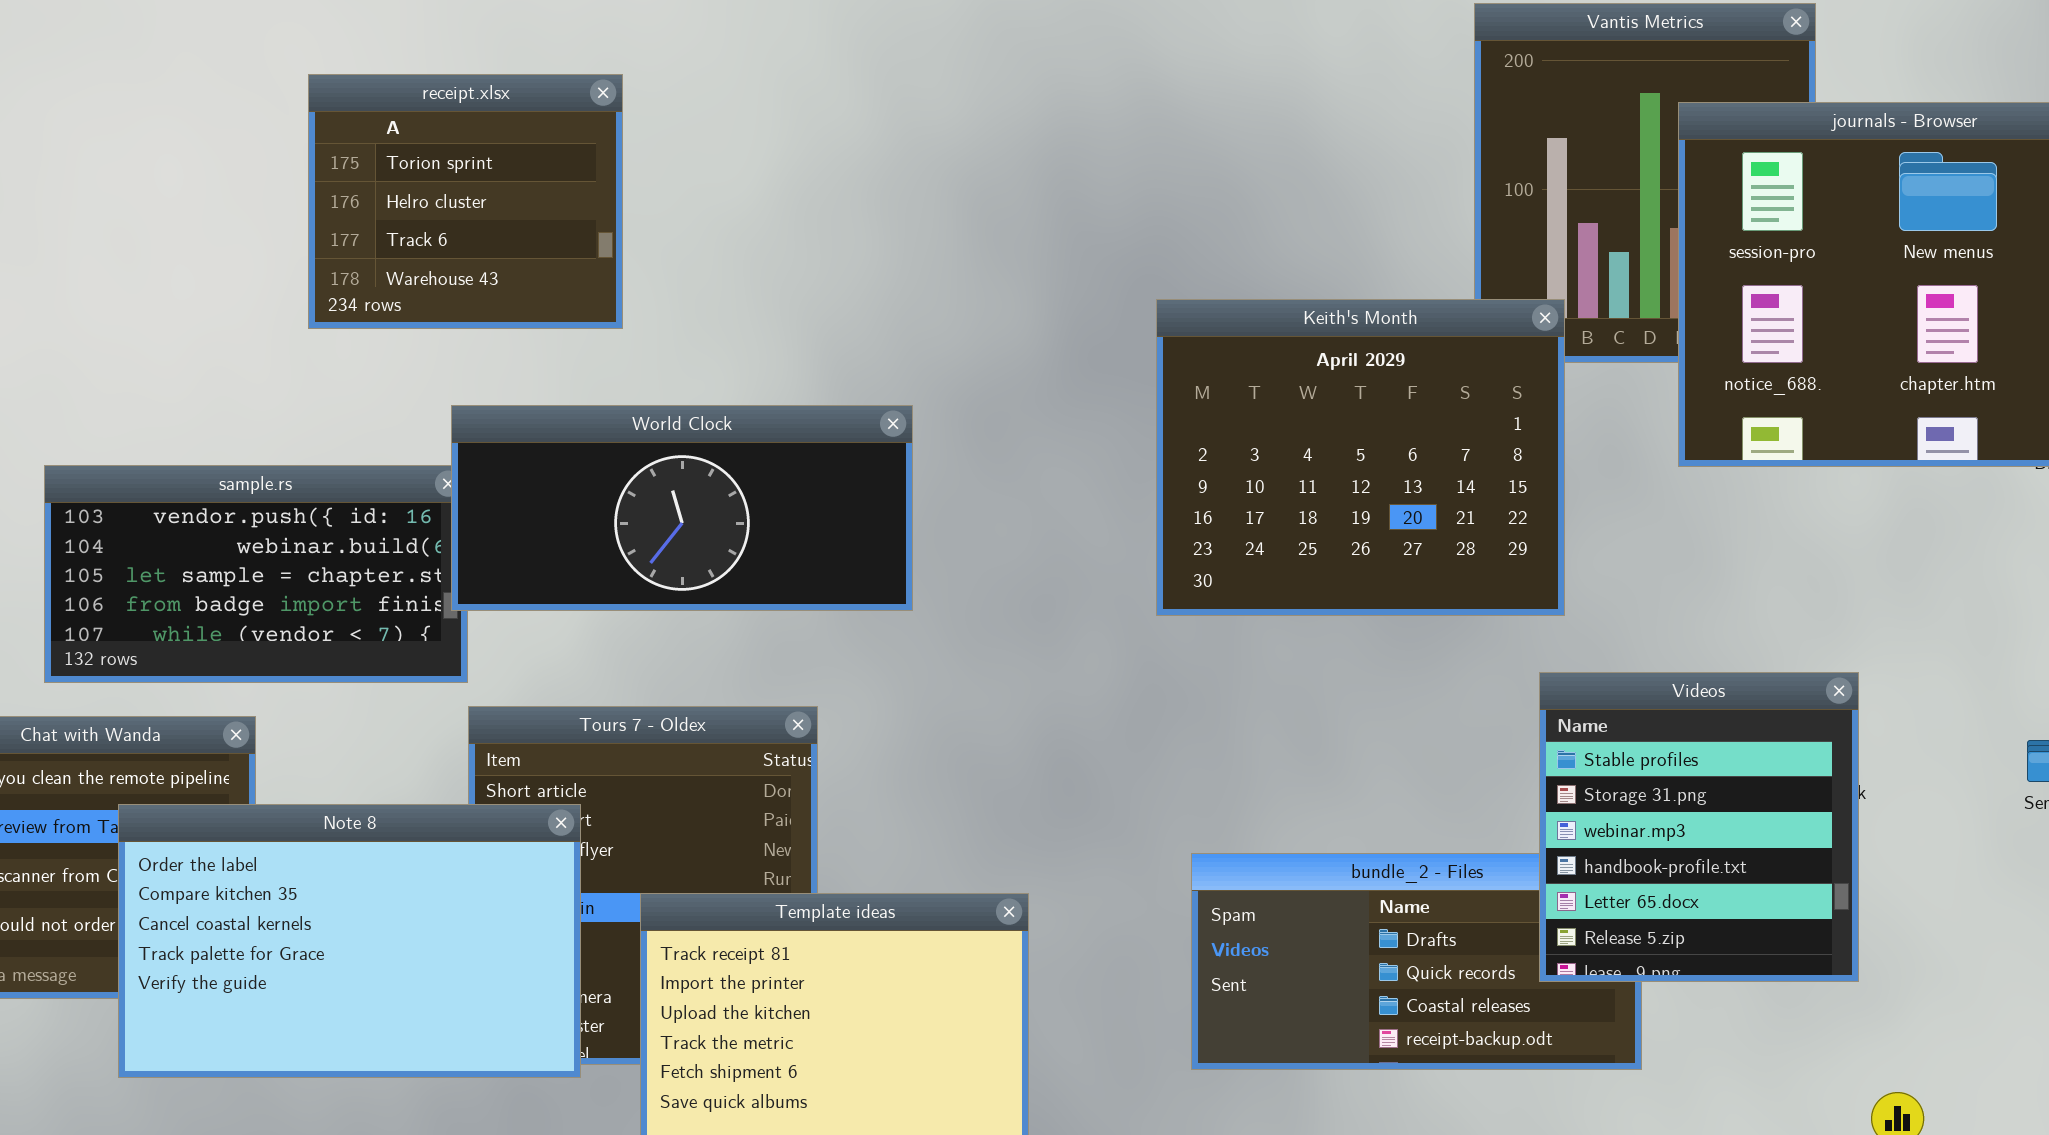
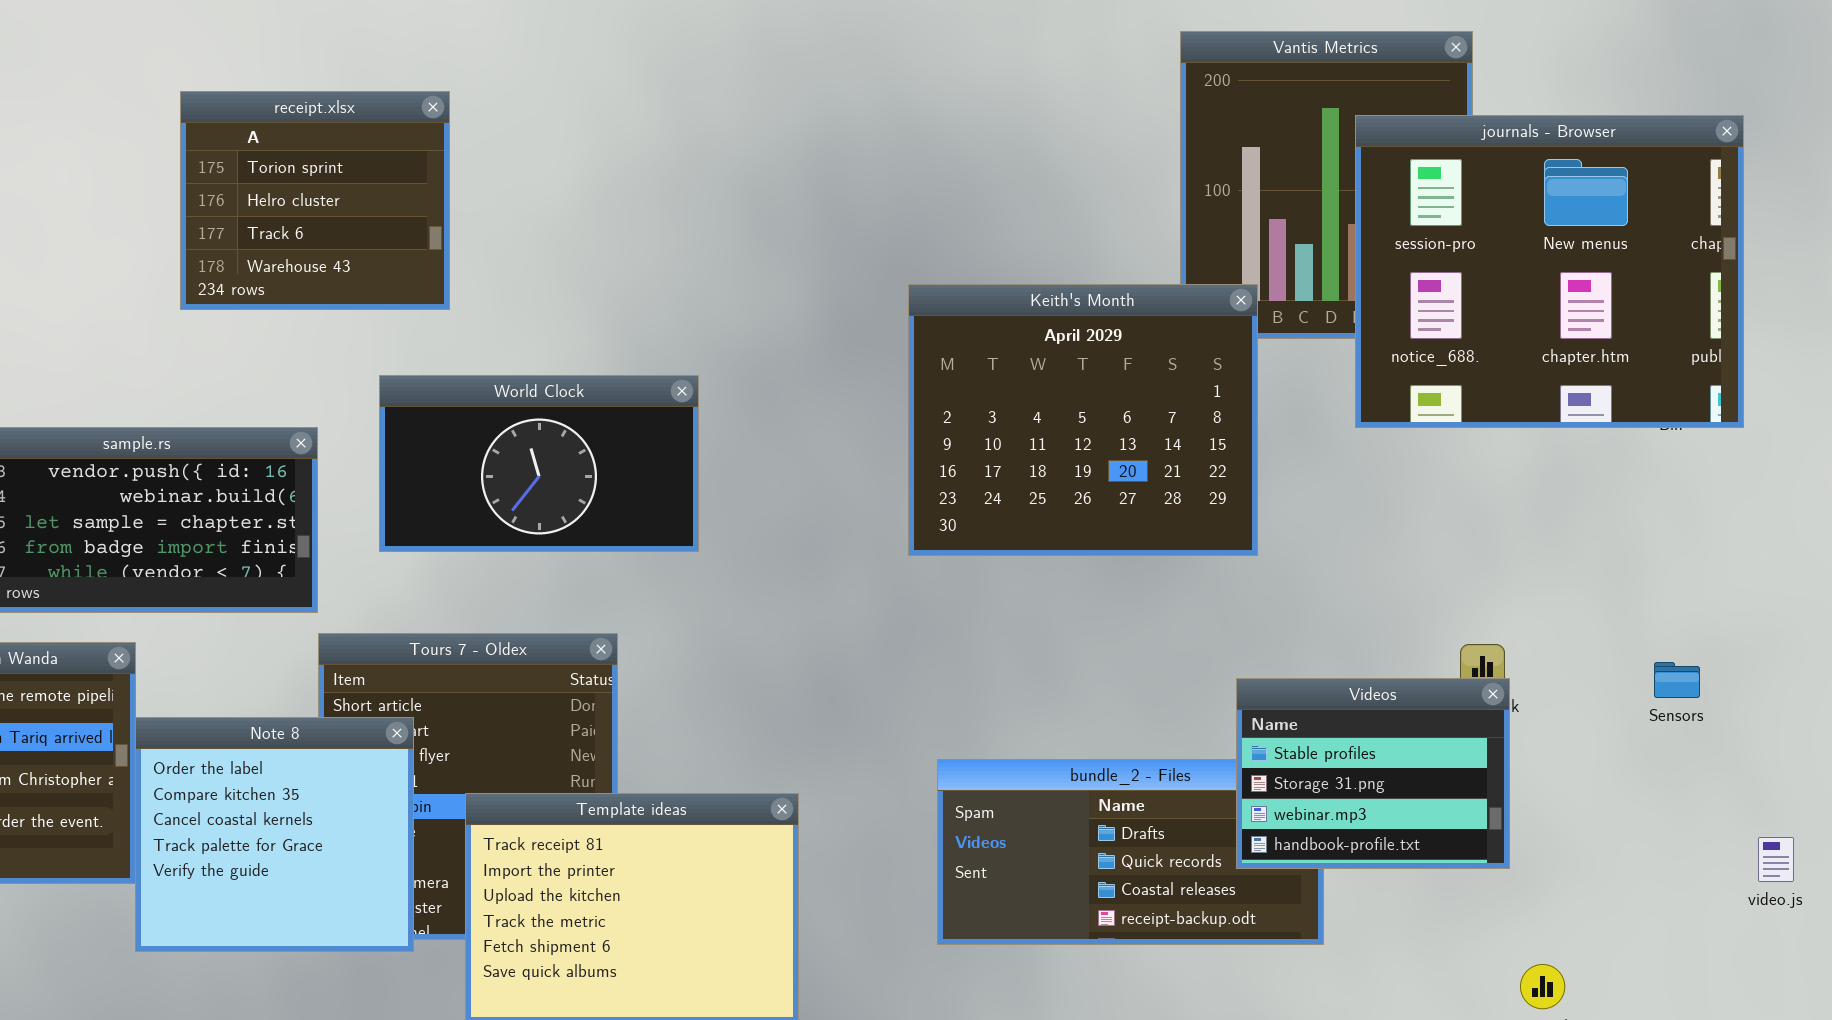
World Clock: [451,405,913,611] -> [379,375,699,552], resized
Videos: [1539,672,1859,982] -> [1236,678,1510,869], resized
Note 8: [118,804,581,1078] -> [135,717,414,952], resized

